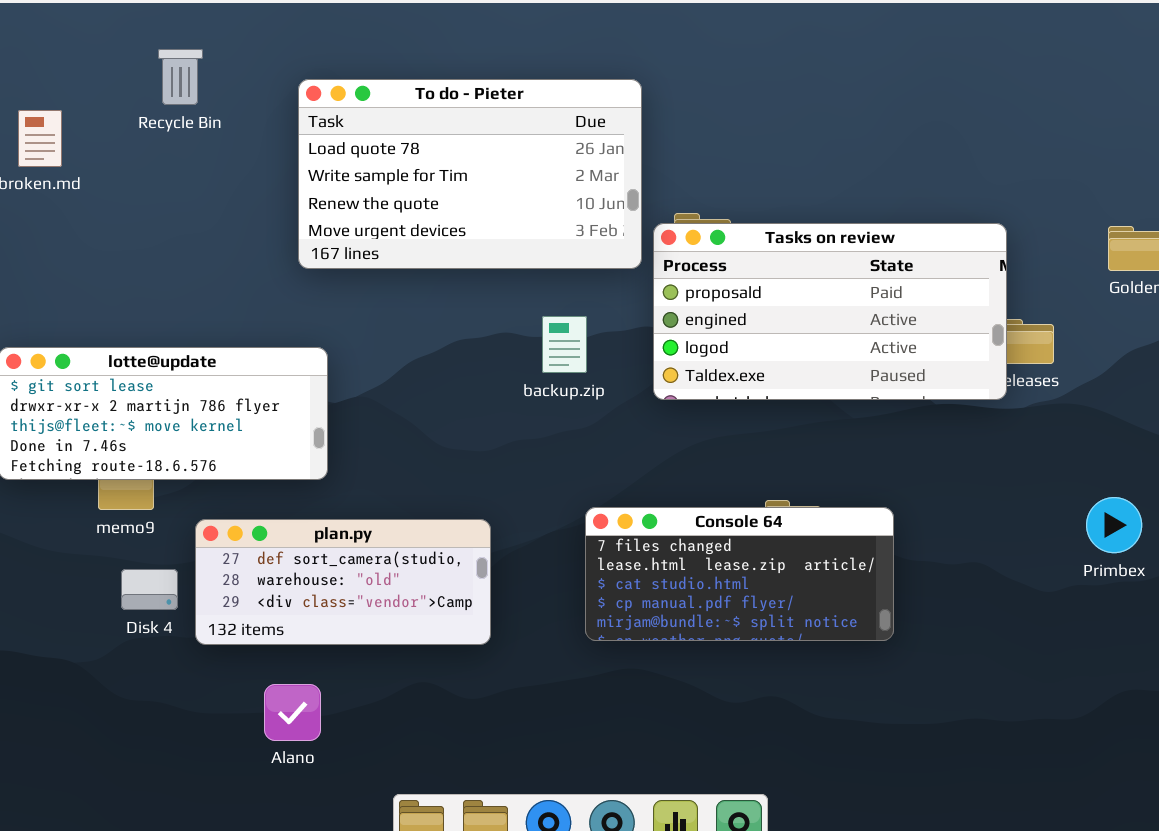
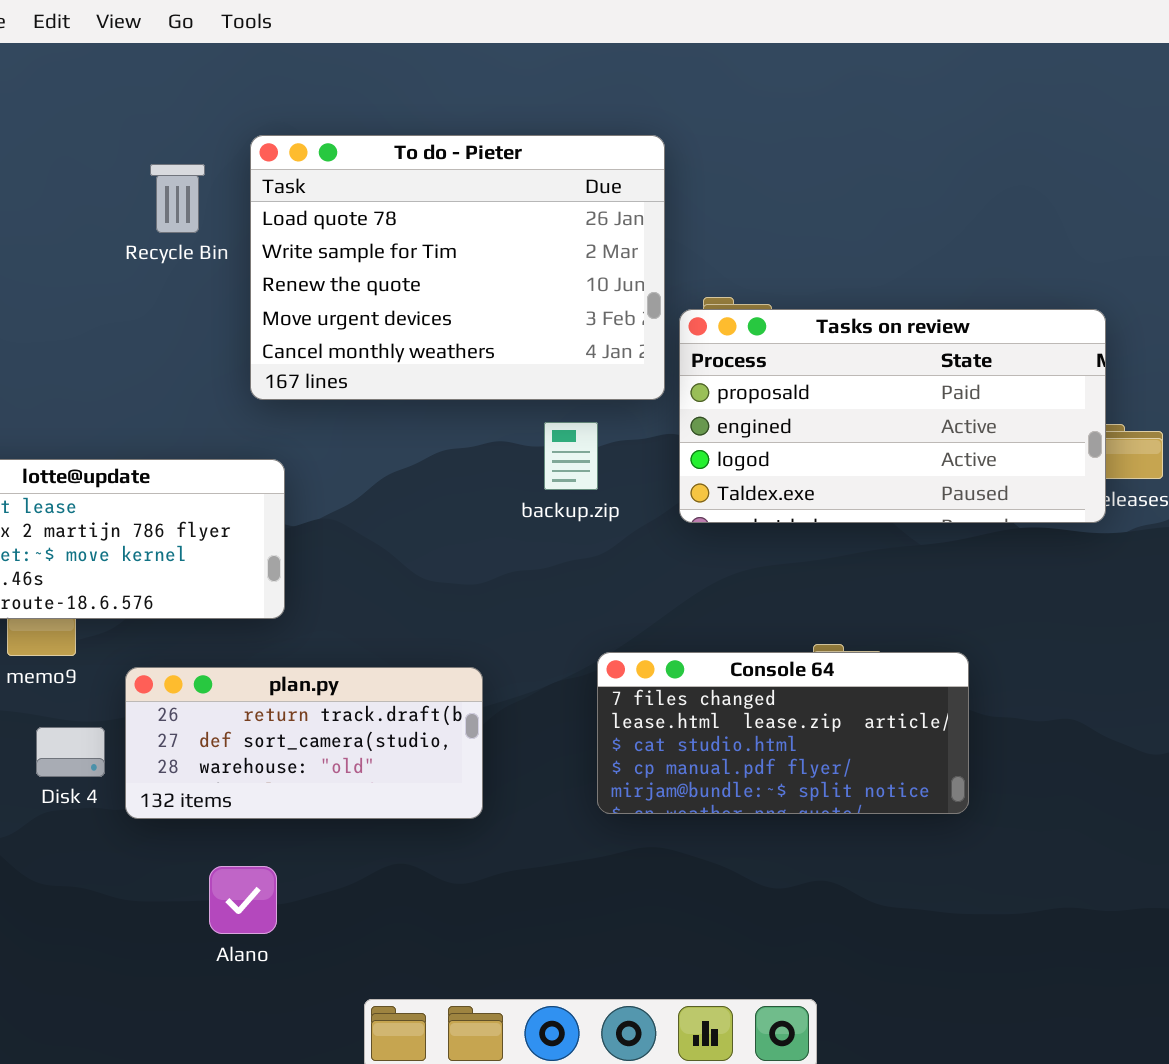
Recycle Bin: [158,49,203,105] -> [150,164,205,233], moved
To do - Pieter: [298,79,642,269] -> [250,135,665,400], resized
plan.py: [195,519,491,645] -> [125,667,483,819], scrolled up 1 row

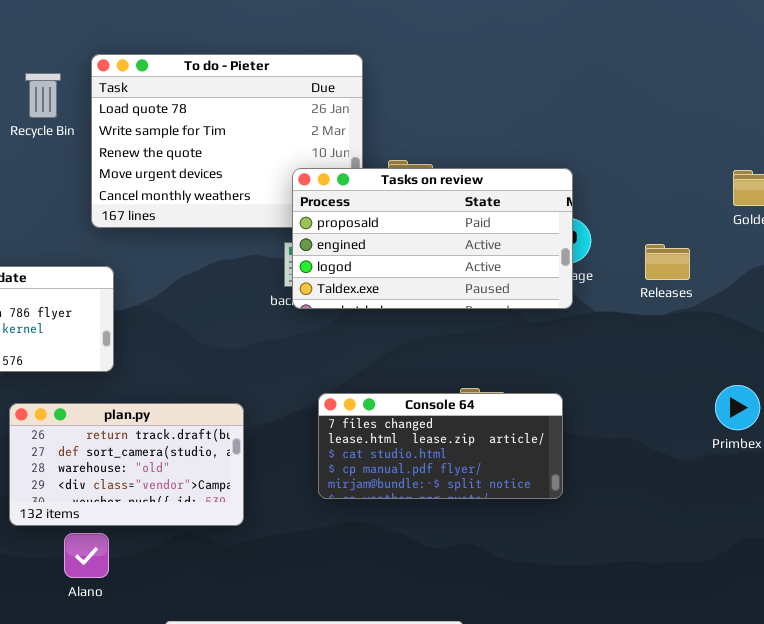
Tasks on review: [679,309,1106,523] -> [292,168,573,309], moved
plan.py: [125,667,483,819] -> [9,403,244,526], resized

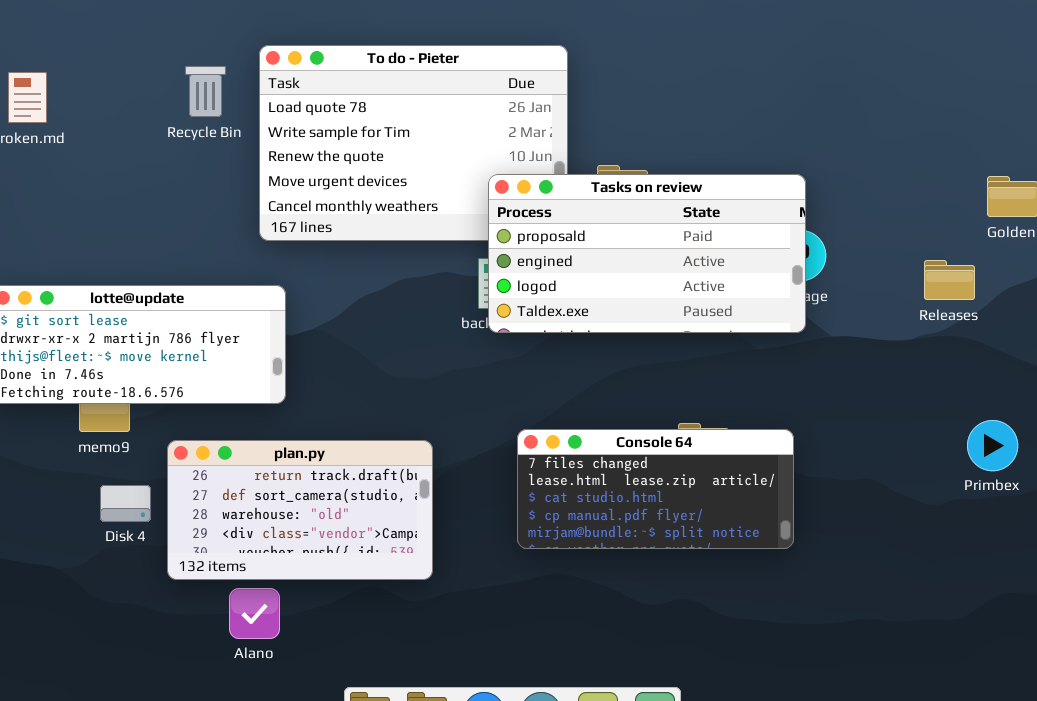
Releases: [645,244,690,280] -> [924,260,975,300], moved

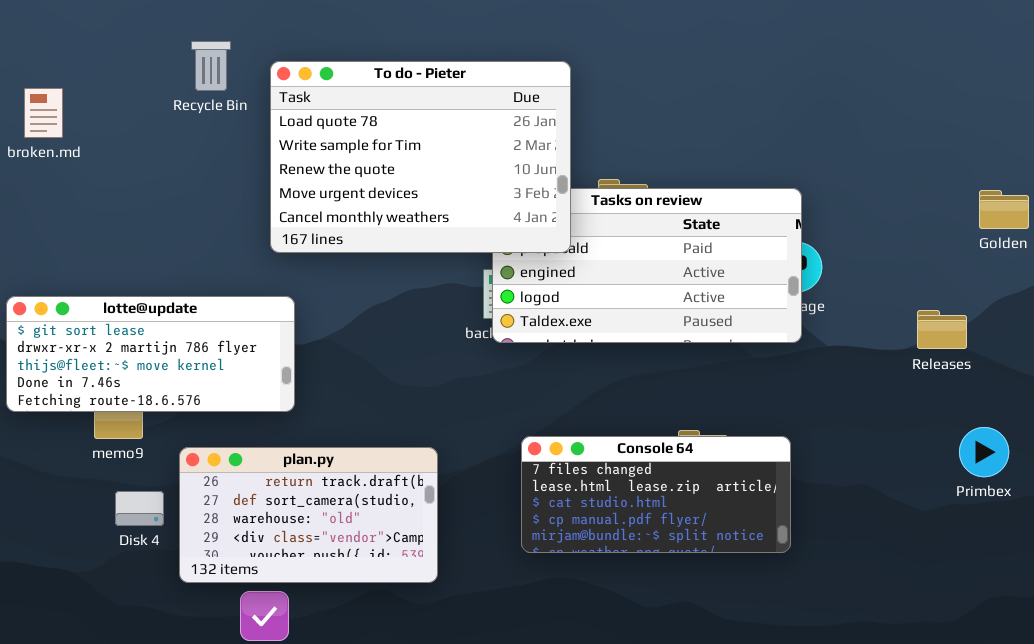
To do - Pieter: [259,45,568,241] -> [270,61,571,253], raised
Recycle Bin: [185,66,226,117] -> [191,41,231,91], moved
Releases: [924,260,975,300] -> [917,310,967,349], moved

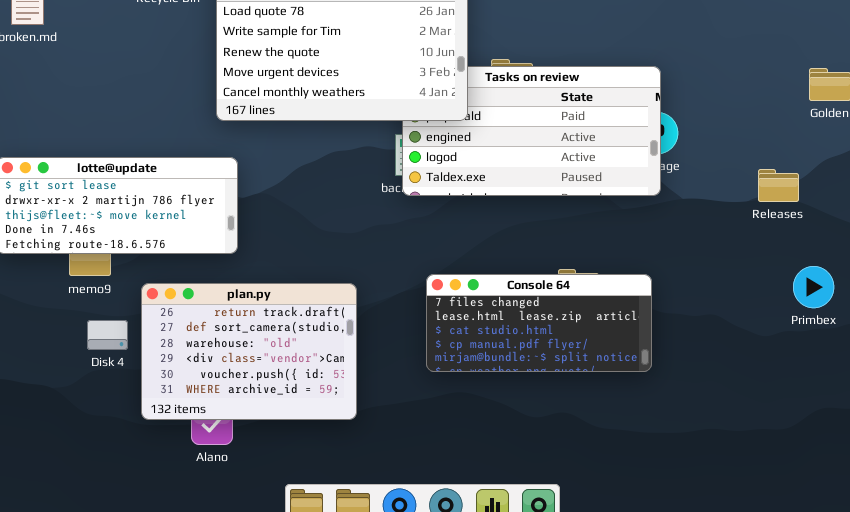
plan.py: [179,447,438,583] -> [141,283,357,420], resized

